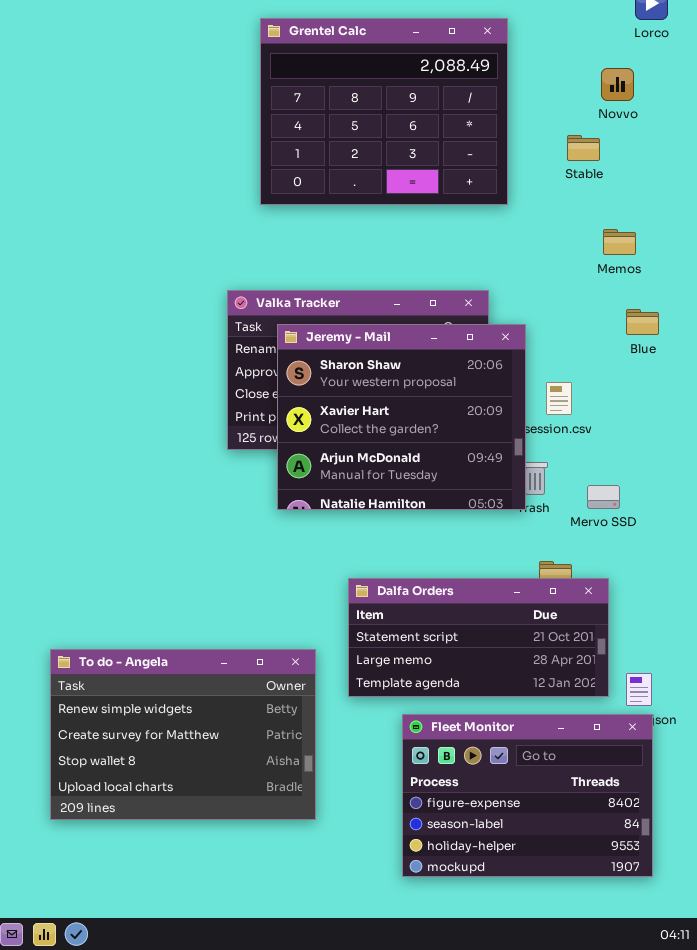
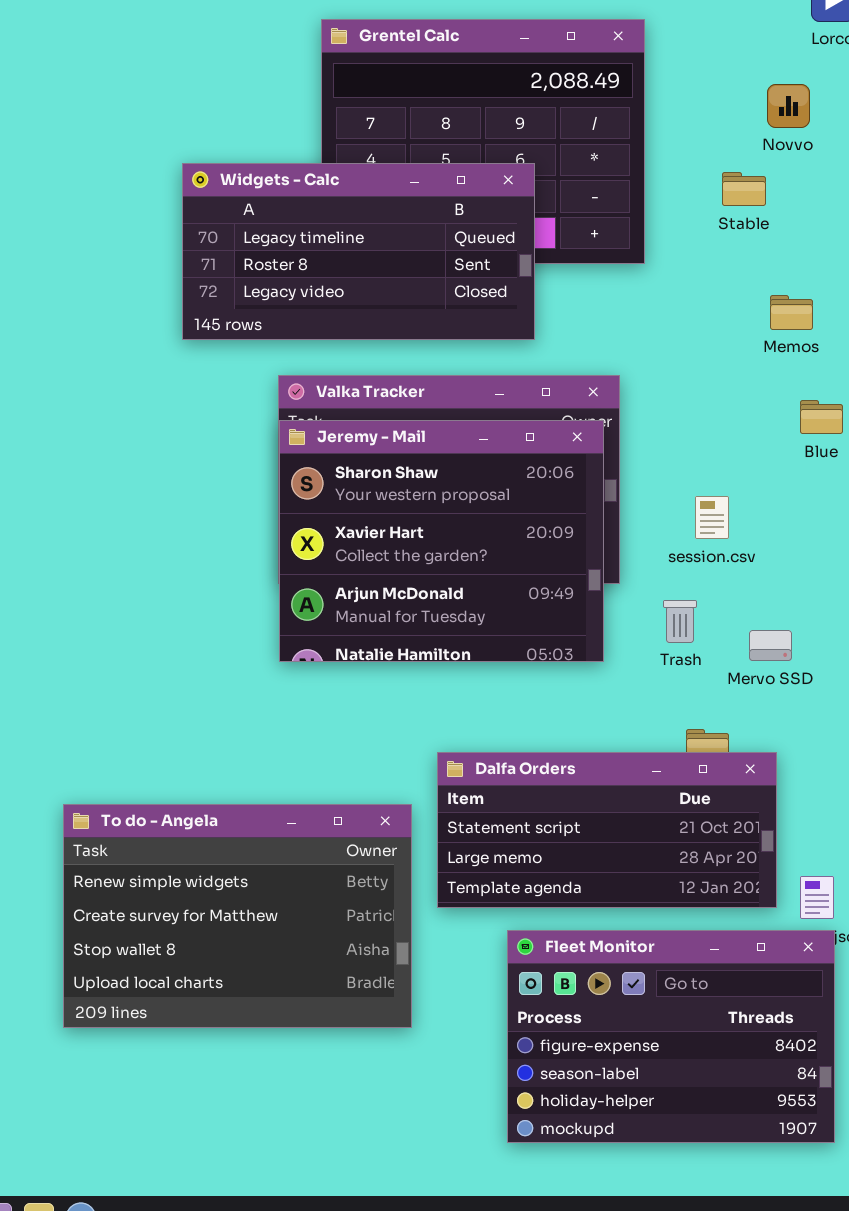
Widgets - Calc: none -> [182,163,535,340], opened
Jeremy - Mail: [277,324,526,510] -> [279,420,604,662], moved
To do - Angela: [50,649,316,820] -> [63,804,412,1028], moved

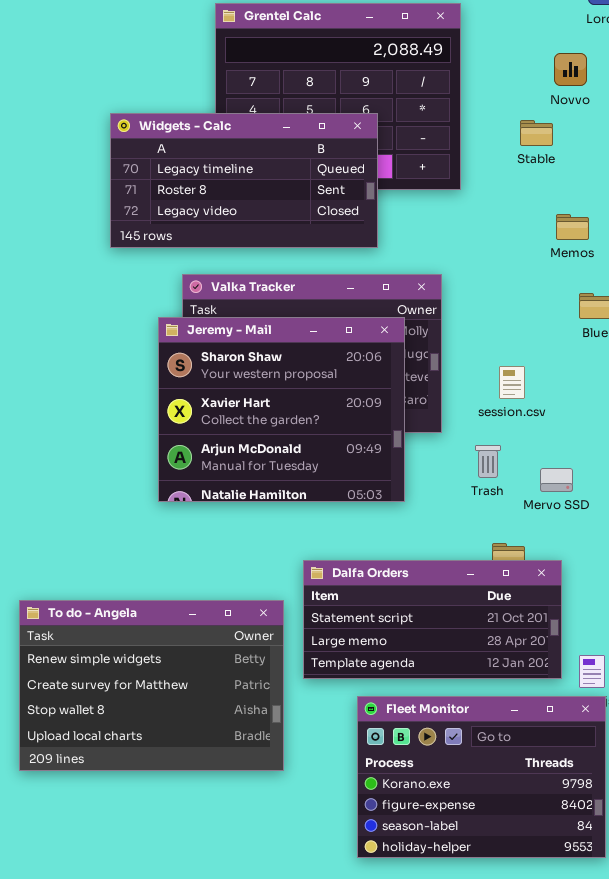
Jeremy - Mail: [279,420,604,662] -> [158,317,405,502], moved
Fleet Monitor: [507,930,835,1143] -> [357,696,606,858], scrolled up 1 row

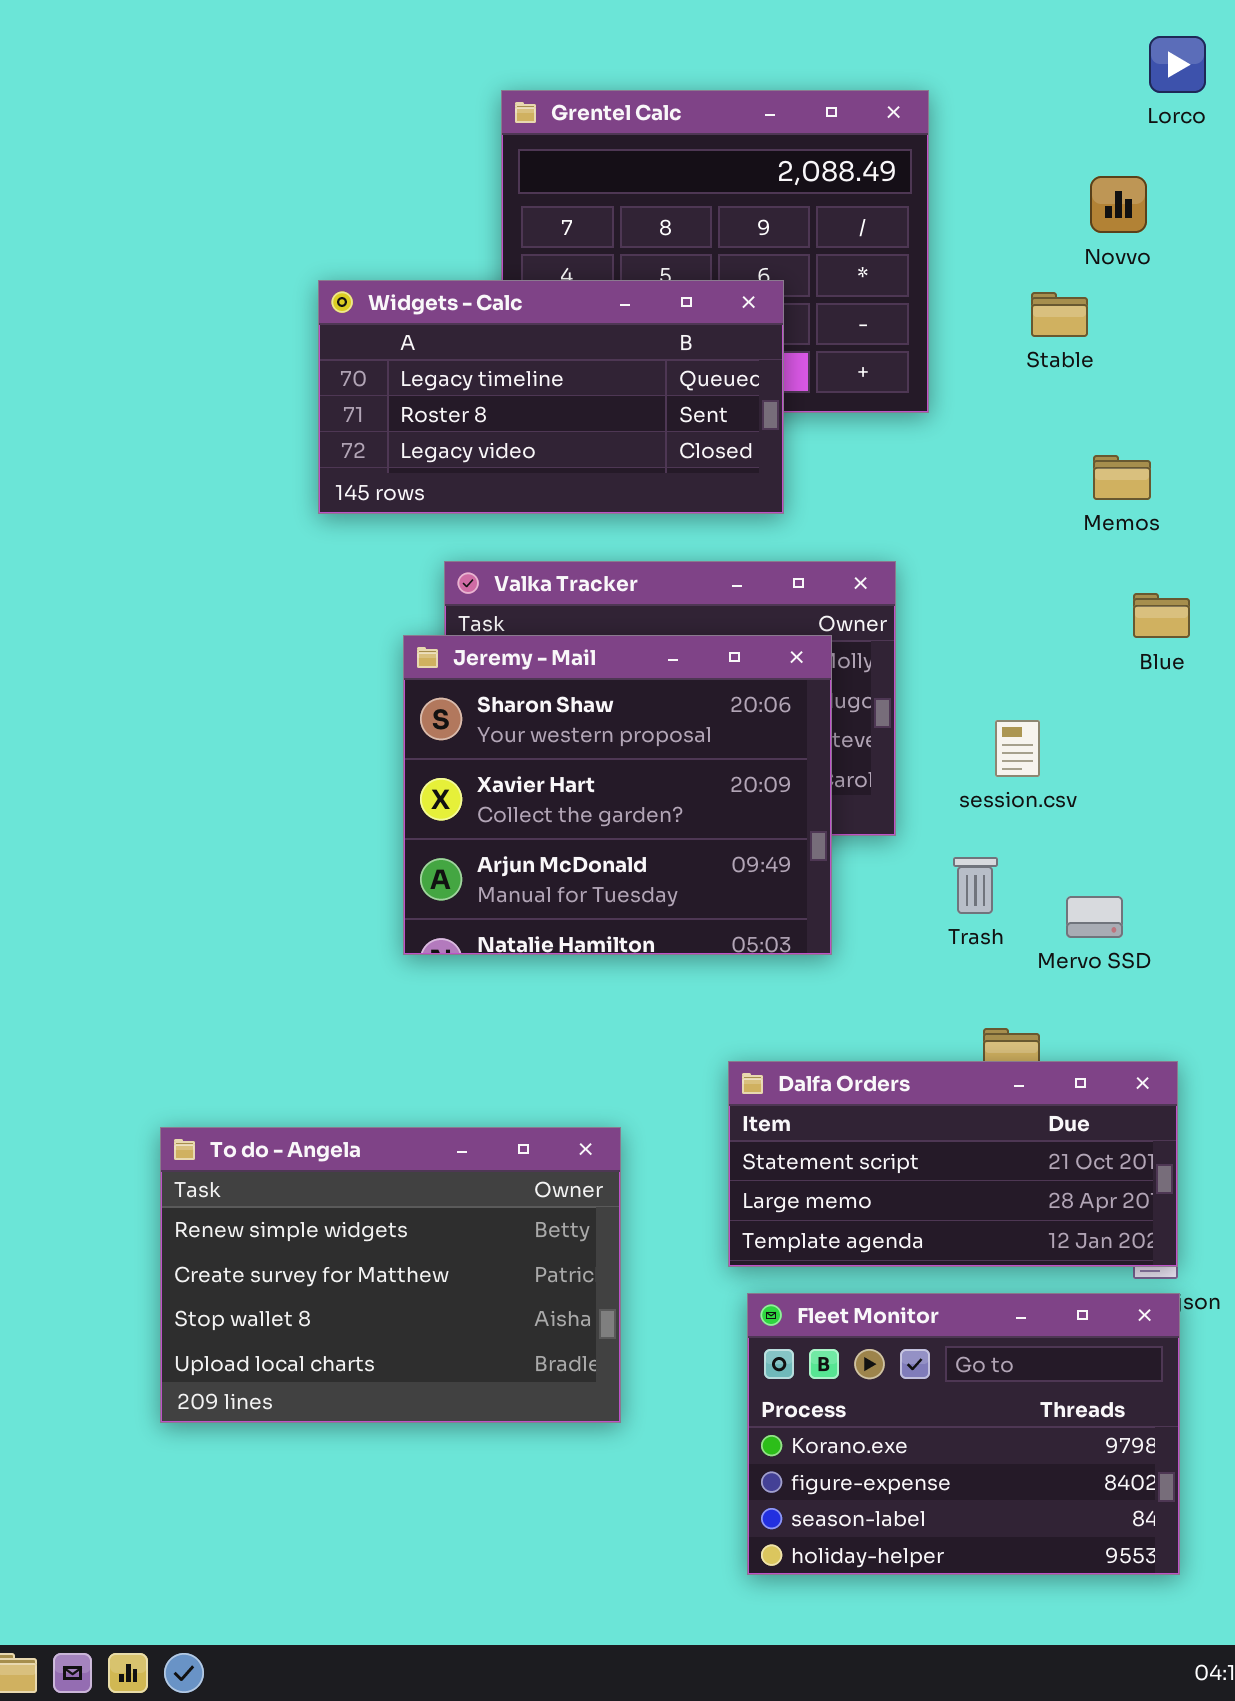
Dalfa Orders: [303,560,562,679] -> [728,1061,1178,1267], moved

